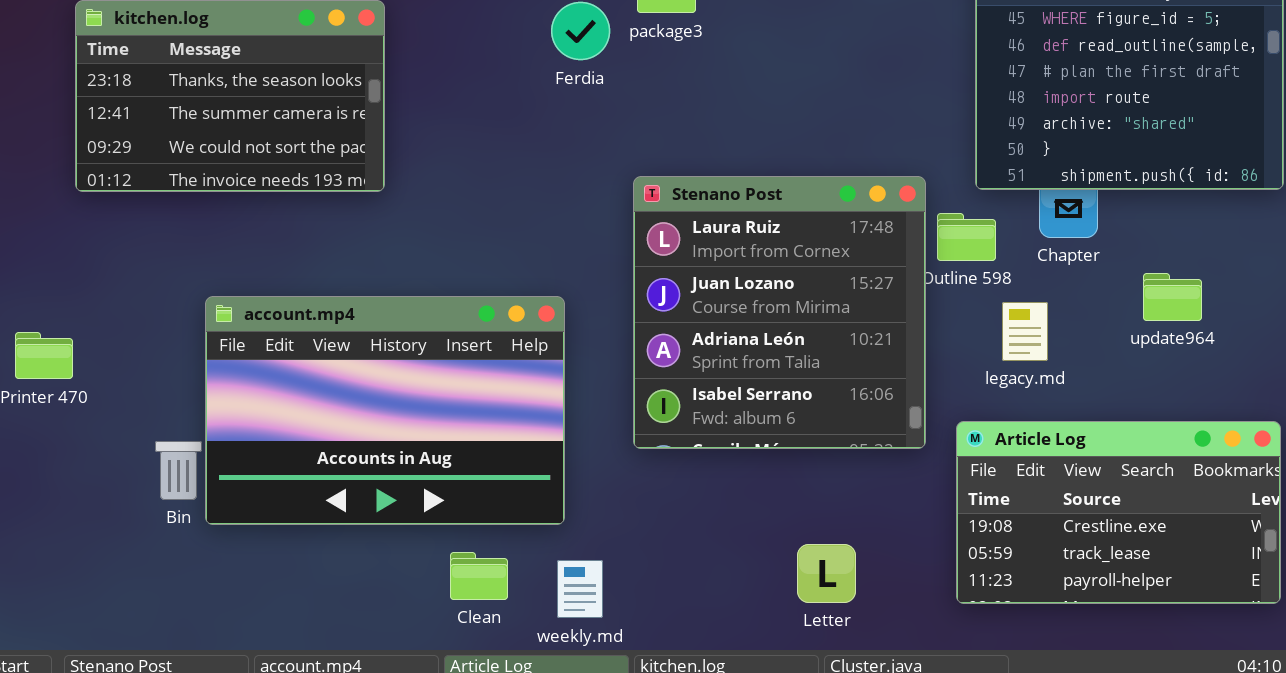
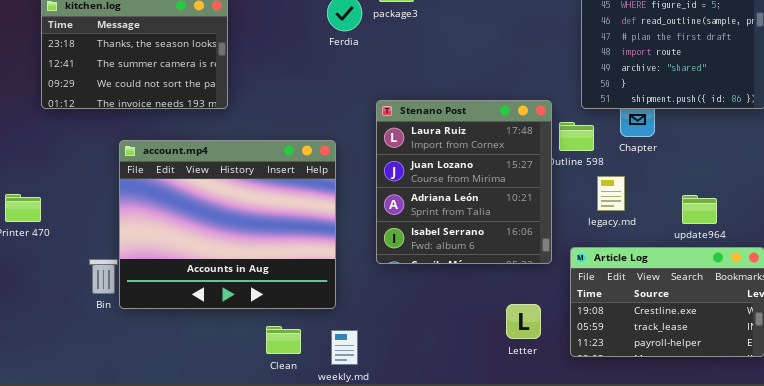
update964: [1143,273,1202,321] -> [682,195,717,224], moved
account.mp4: [205,296,565,525] -> [119,140,336,309], resized
Letter: [797,544,856,603] -> [506,304,541,339], moved

